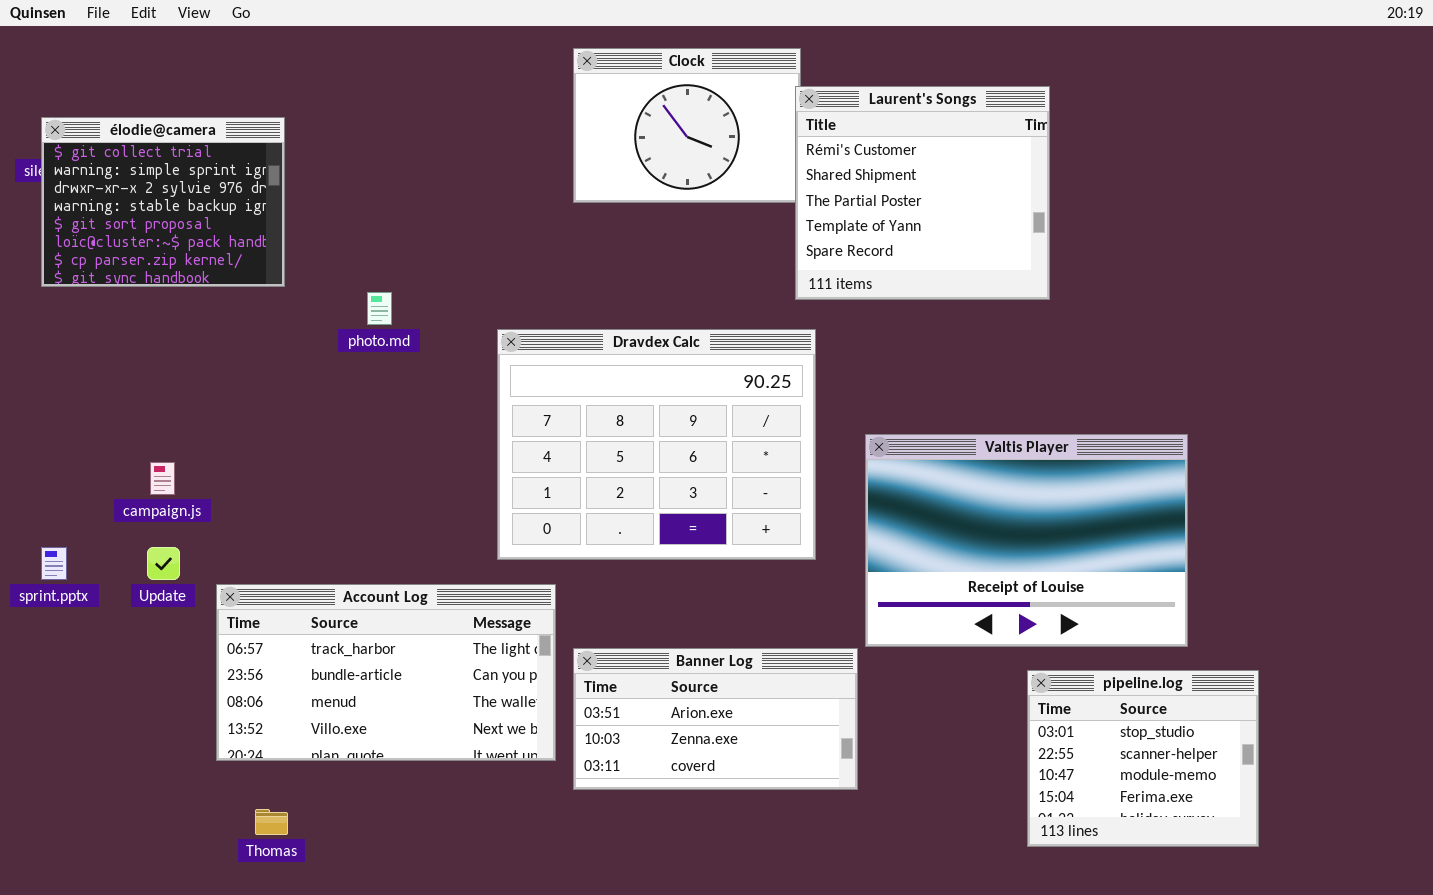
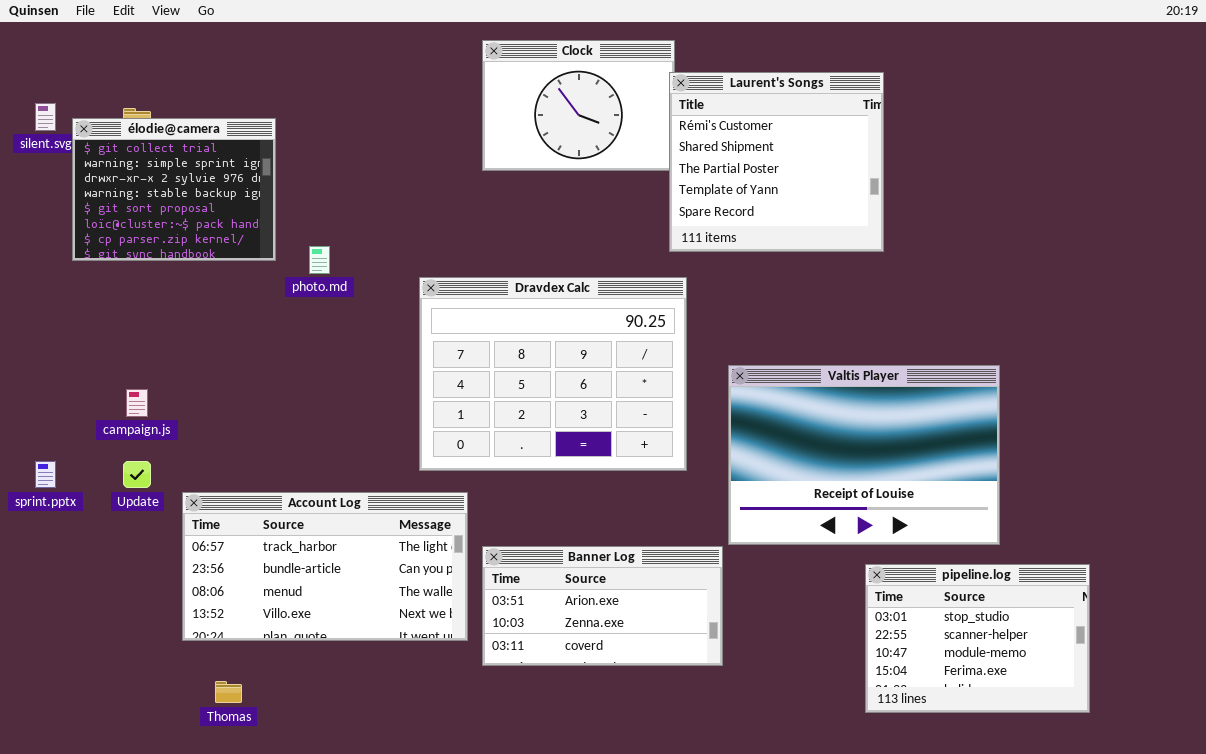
élodie@camera: [41,117,285,287] -> [72,118,276,261], moved
pipeline.log: [1027,670,1259,847] -> [865,564,1090,713], resized

